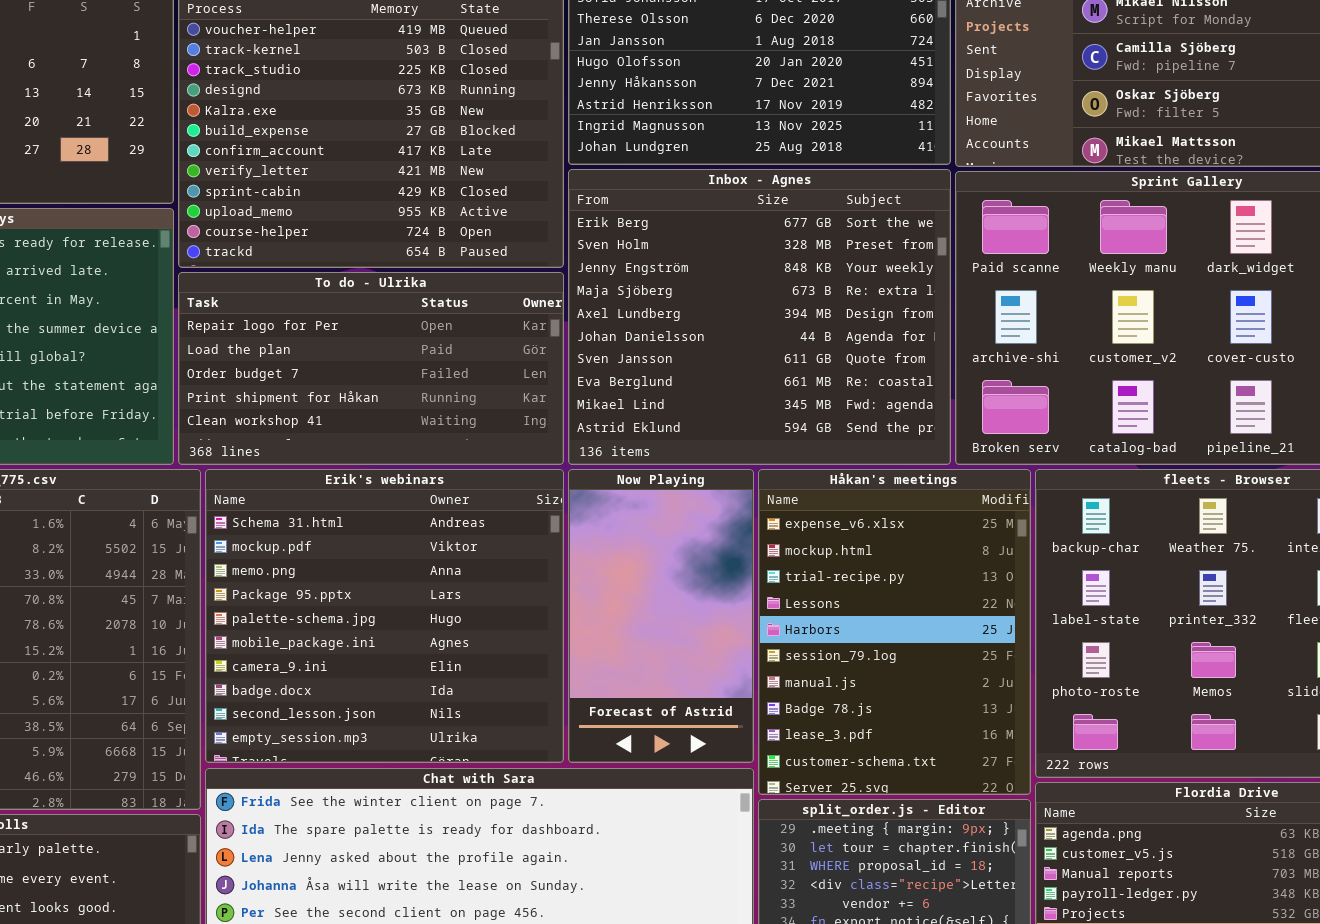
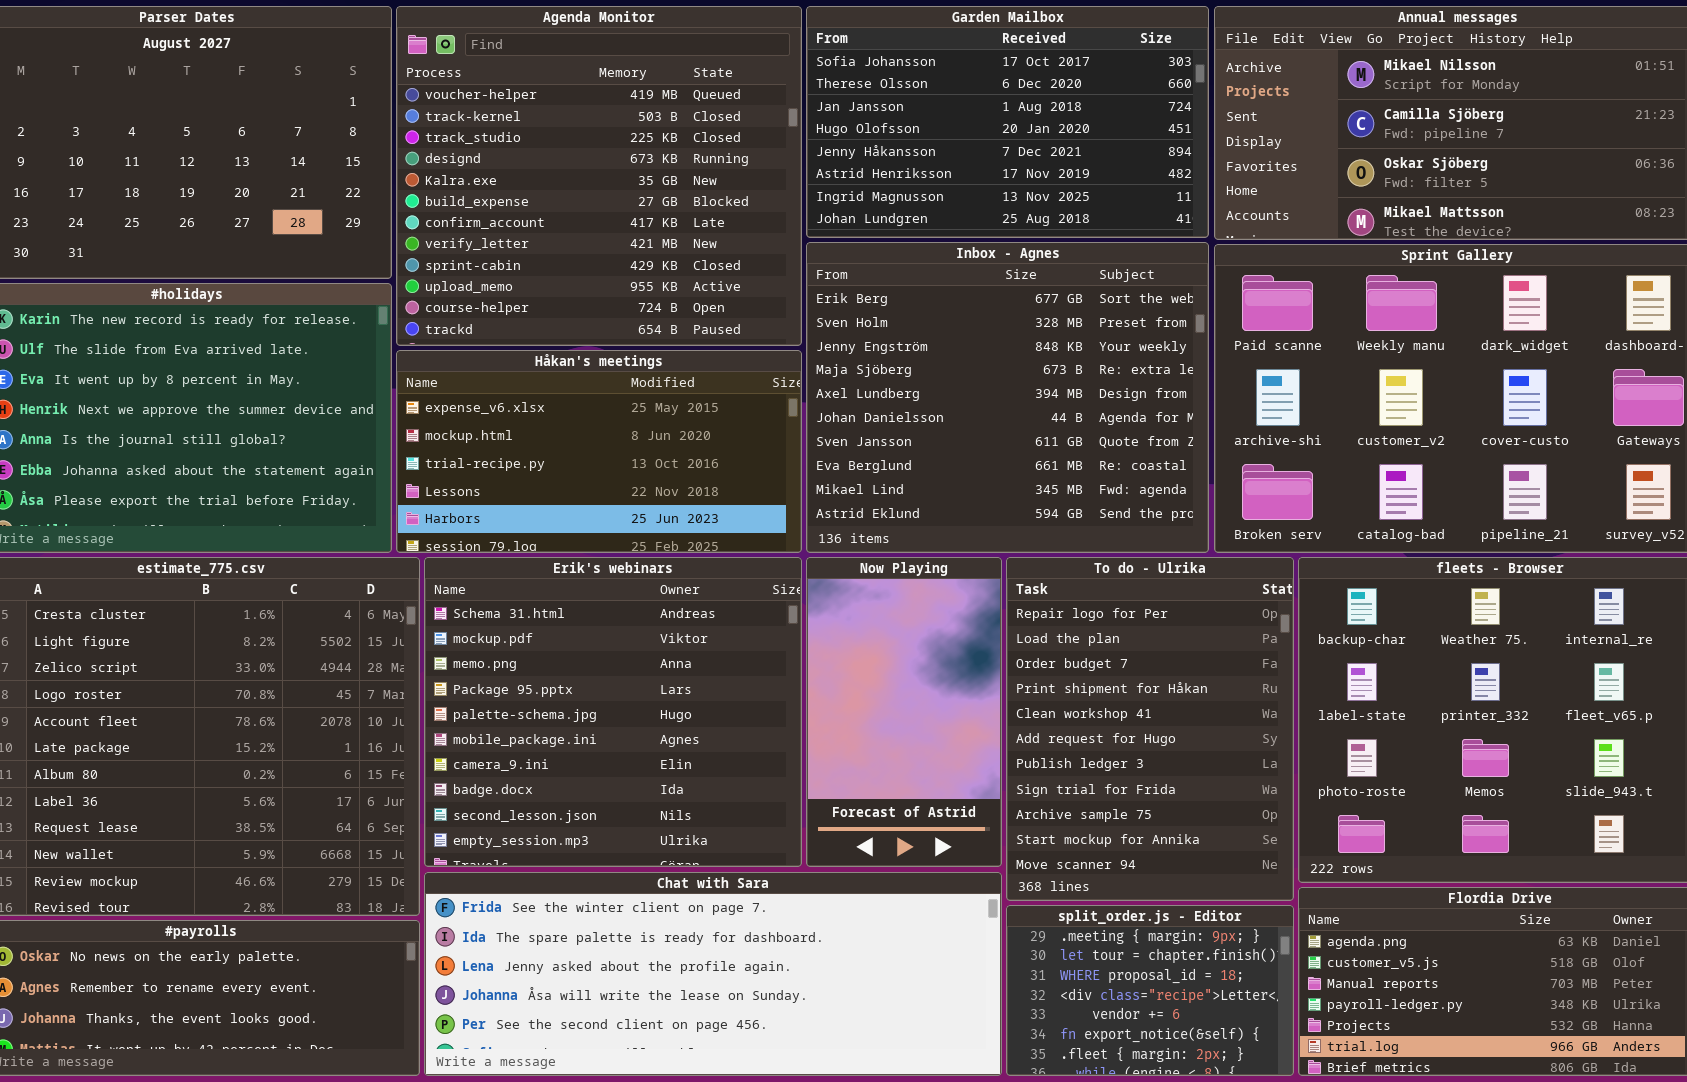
To do - Ulrika: [178,272,564,465] -> [1006,557,1294,901], moved, resized
Håkan's meetings: [758,469,1031,795] -> [396,350,802,553], moved, resized

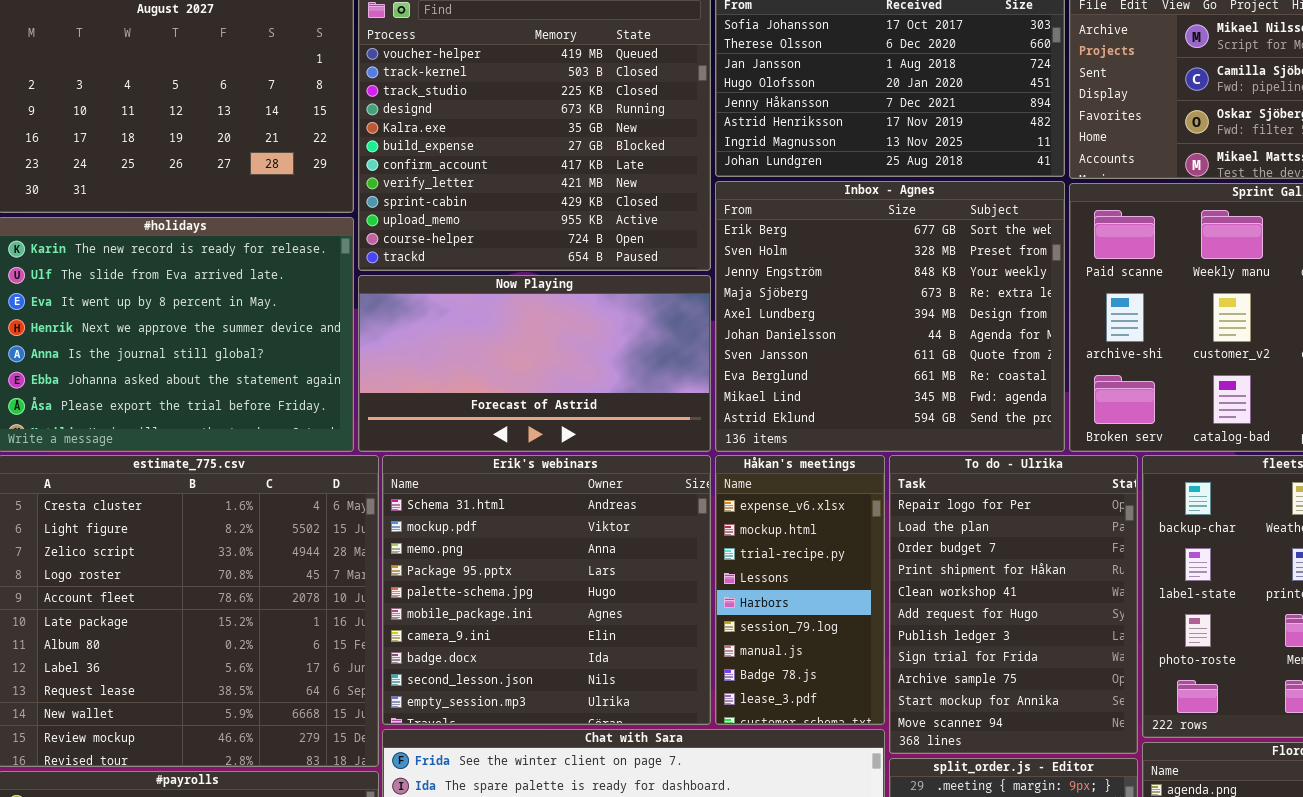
Håkan's meetings: [396,350,802,553] -> [715,455,885,725], moved, resized
Now Playing: [806,557,1002,867] -> [358,275,711,452], moved, resized

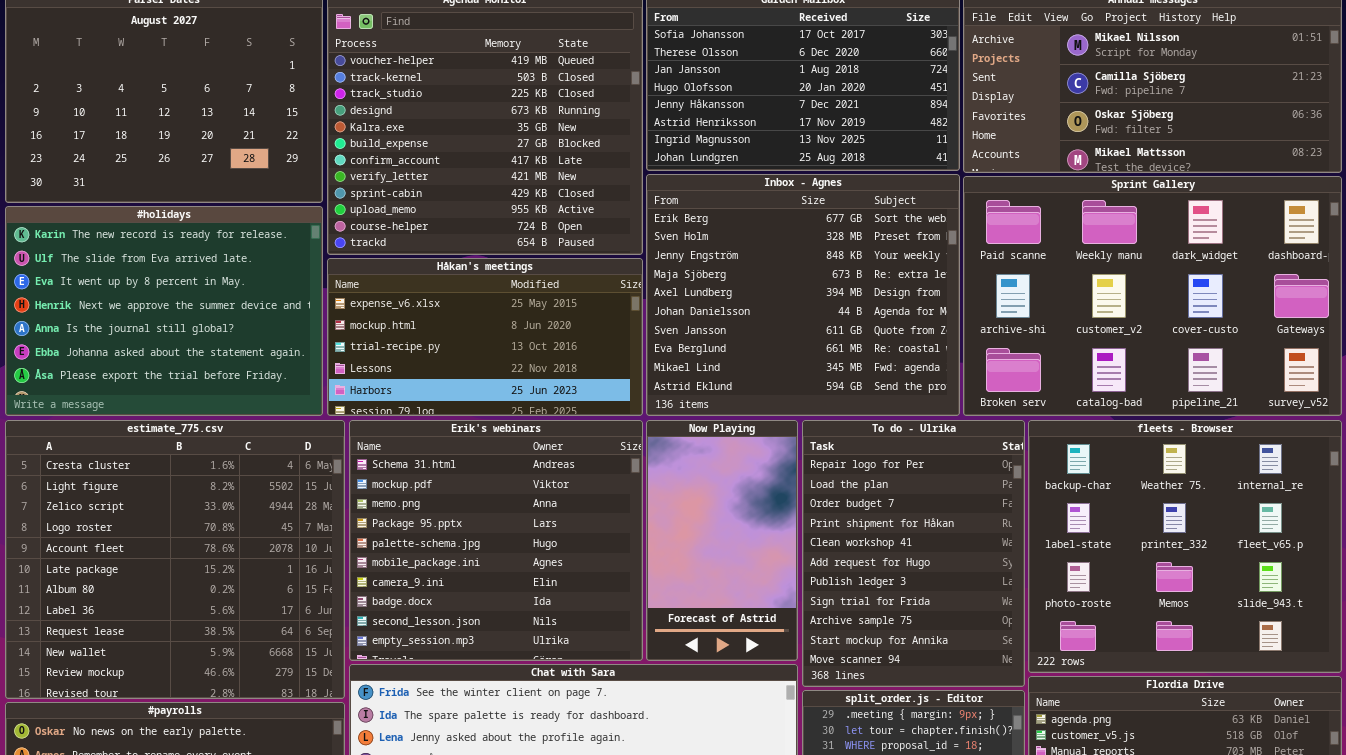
Now Playing: [358,275,711,452] -> [646,420,798,661], moved, resized
Håkan's meetings: [715,455,885,725] -> [327,258,643,416], moved, resized

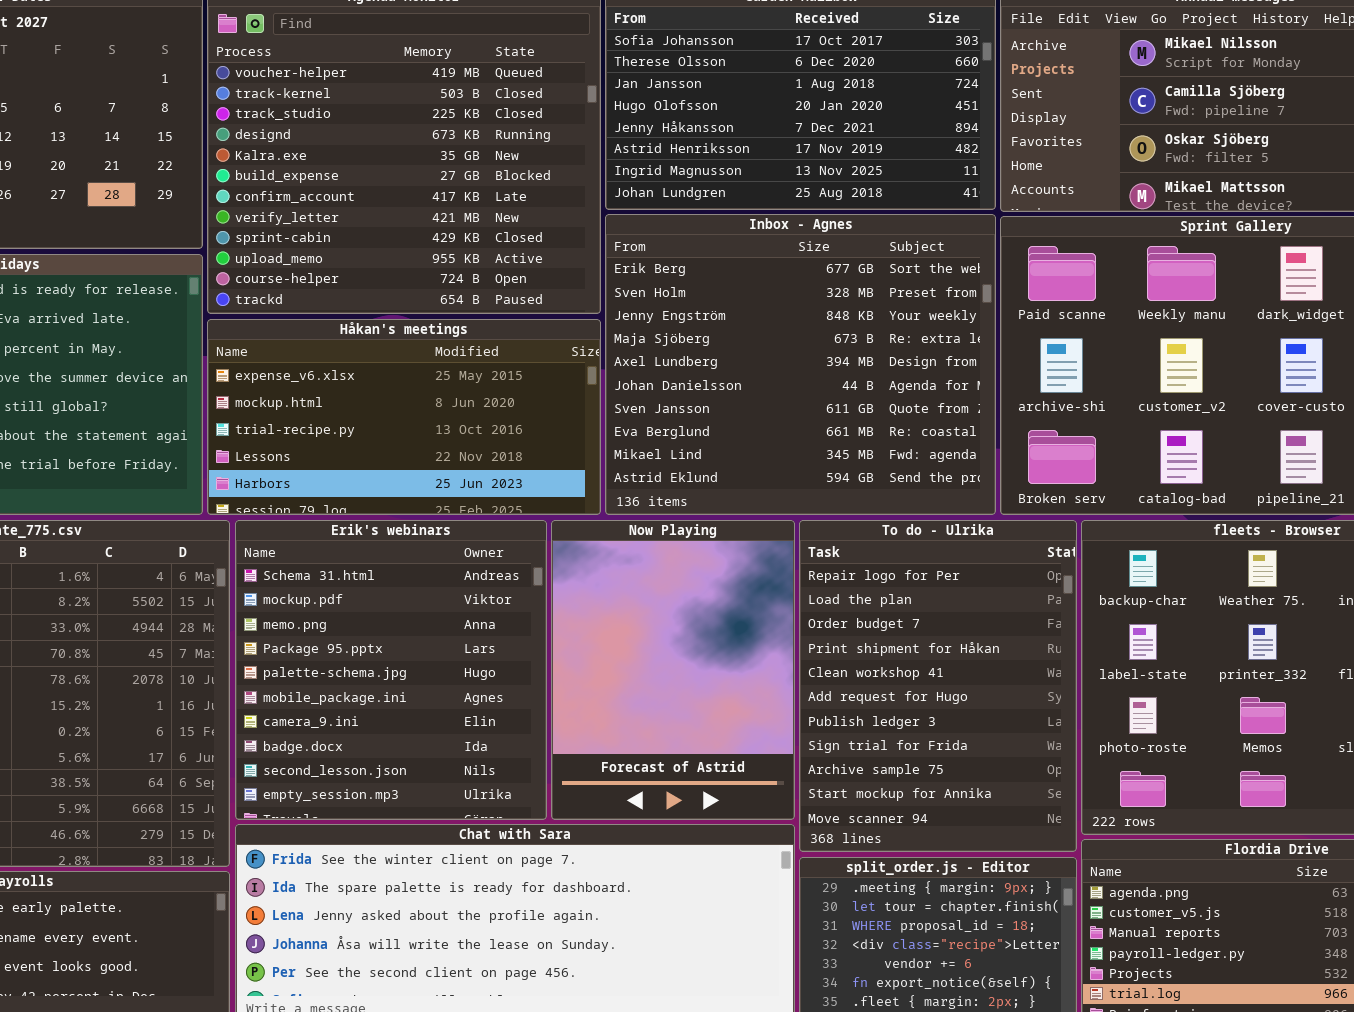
Erik's webinars: [349,420,643,661] -> [235,520,547,820], resized
Now Playing: [646,420,798,661] -> [551,520,795,820], resized

